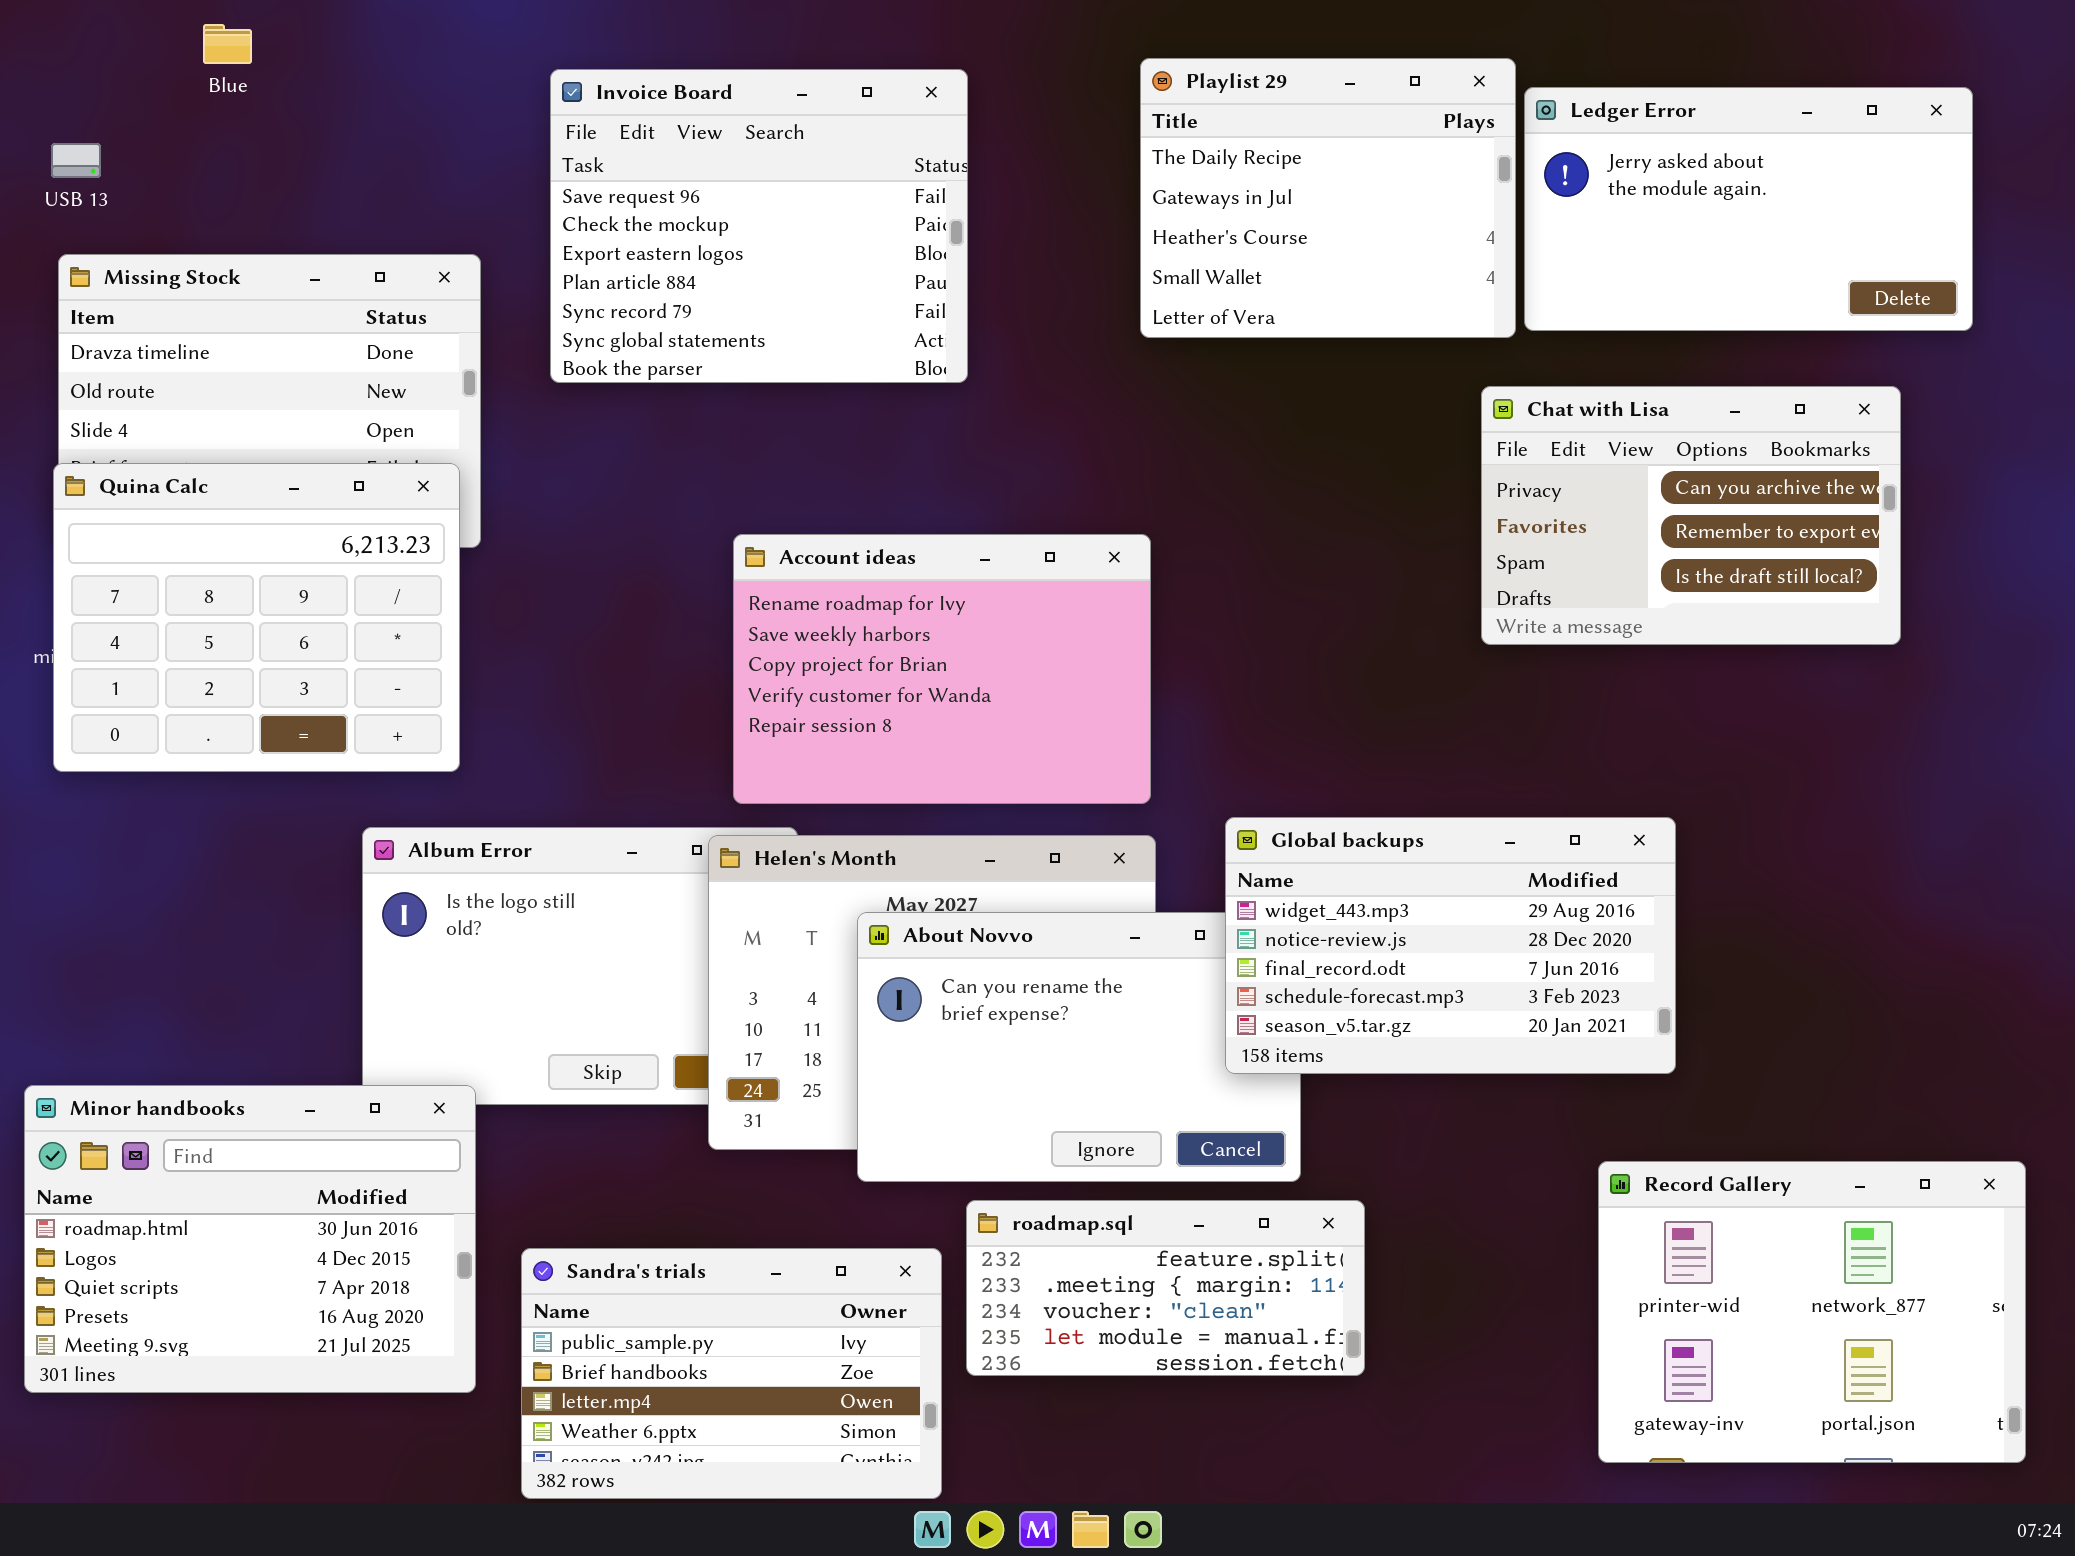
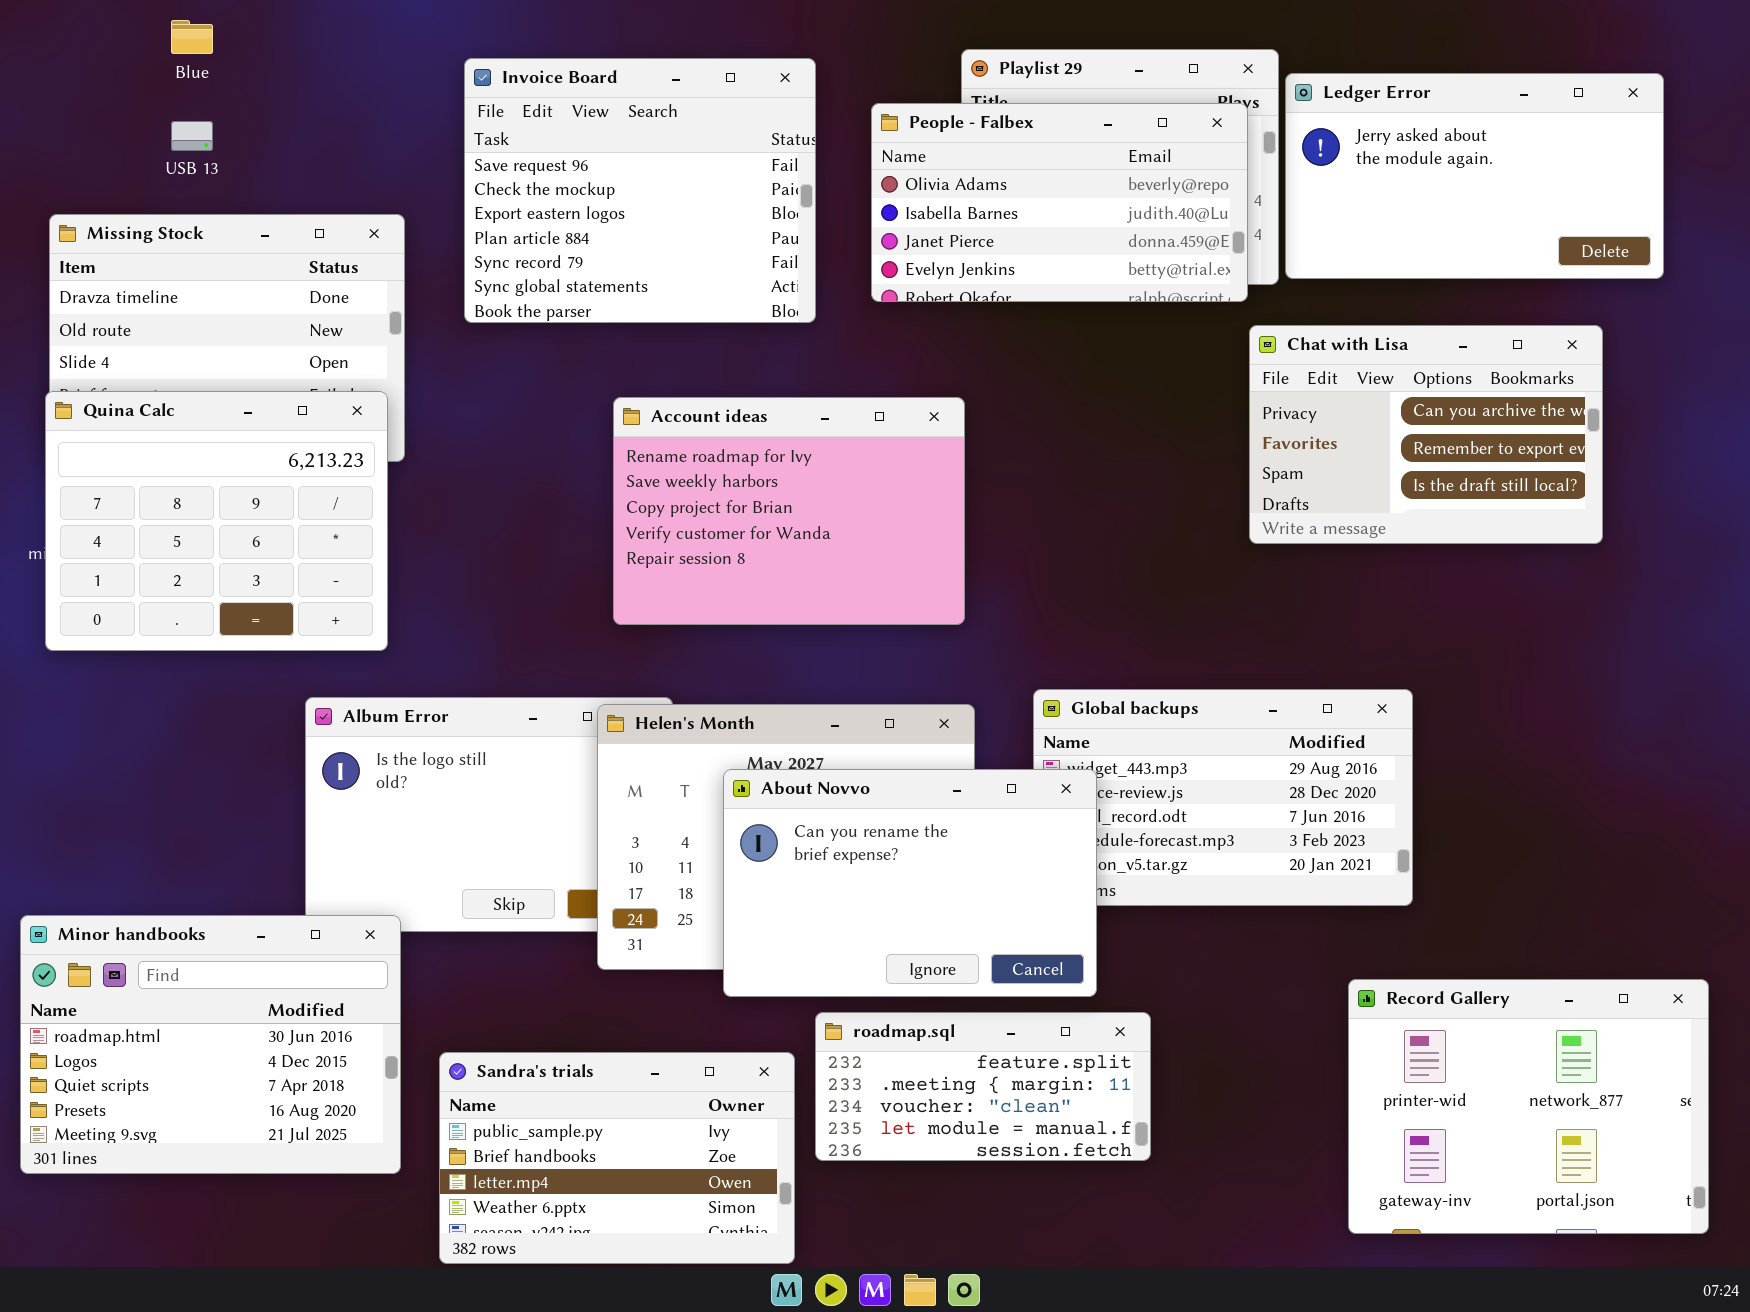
People - Falbex: none -> [871,103,1248,302], opened
USB 13: [51,143,101,178] -> [171,121,213,151], moved
Account ideas: [733,534,1151,804] -> [613,397,965,625], moved
About Novvo: [857,912,1301,1182] -> [723,769,1097,997], raised

